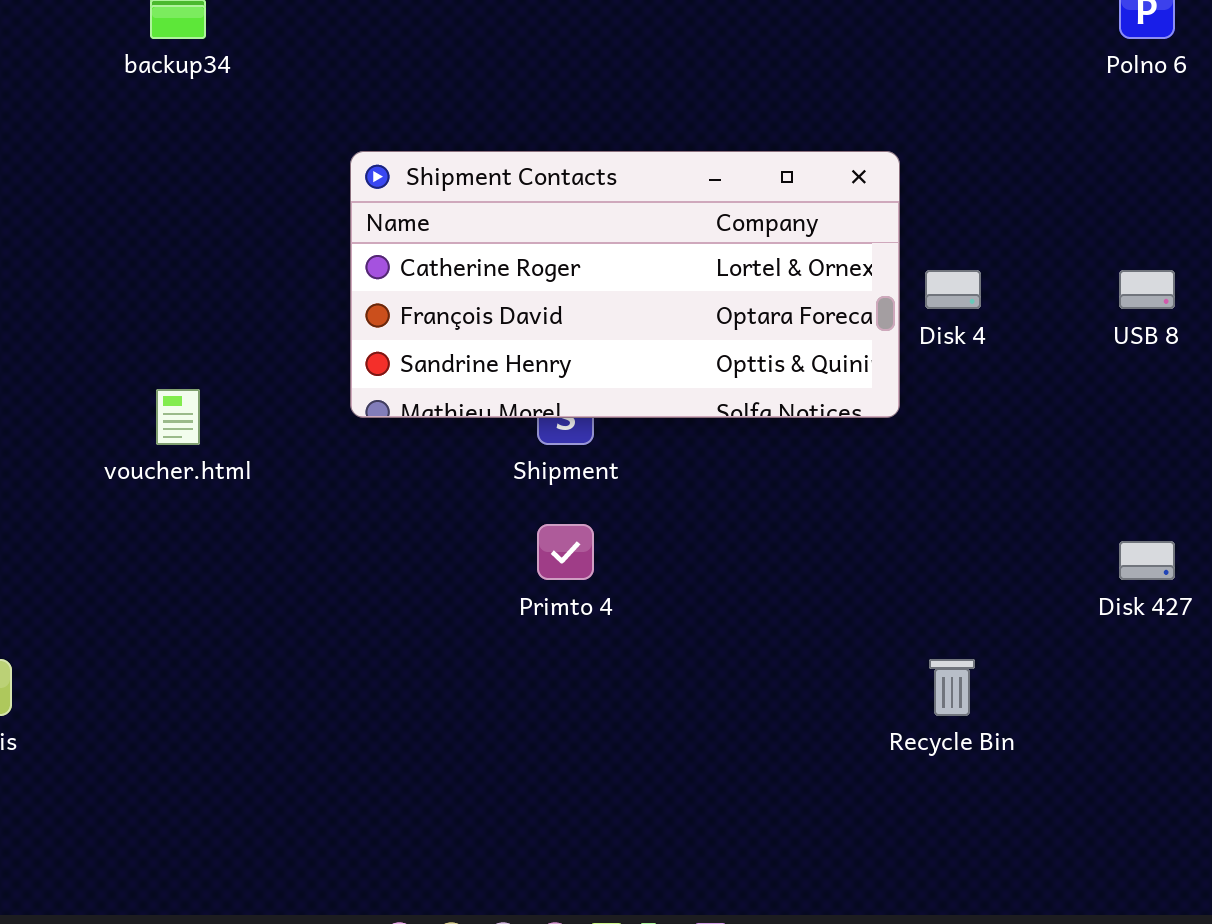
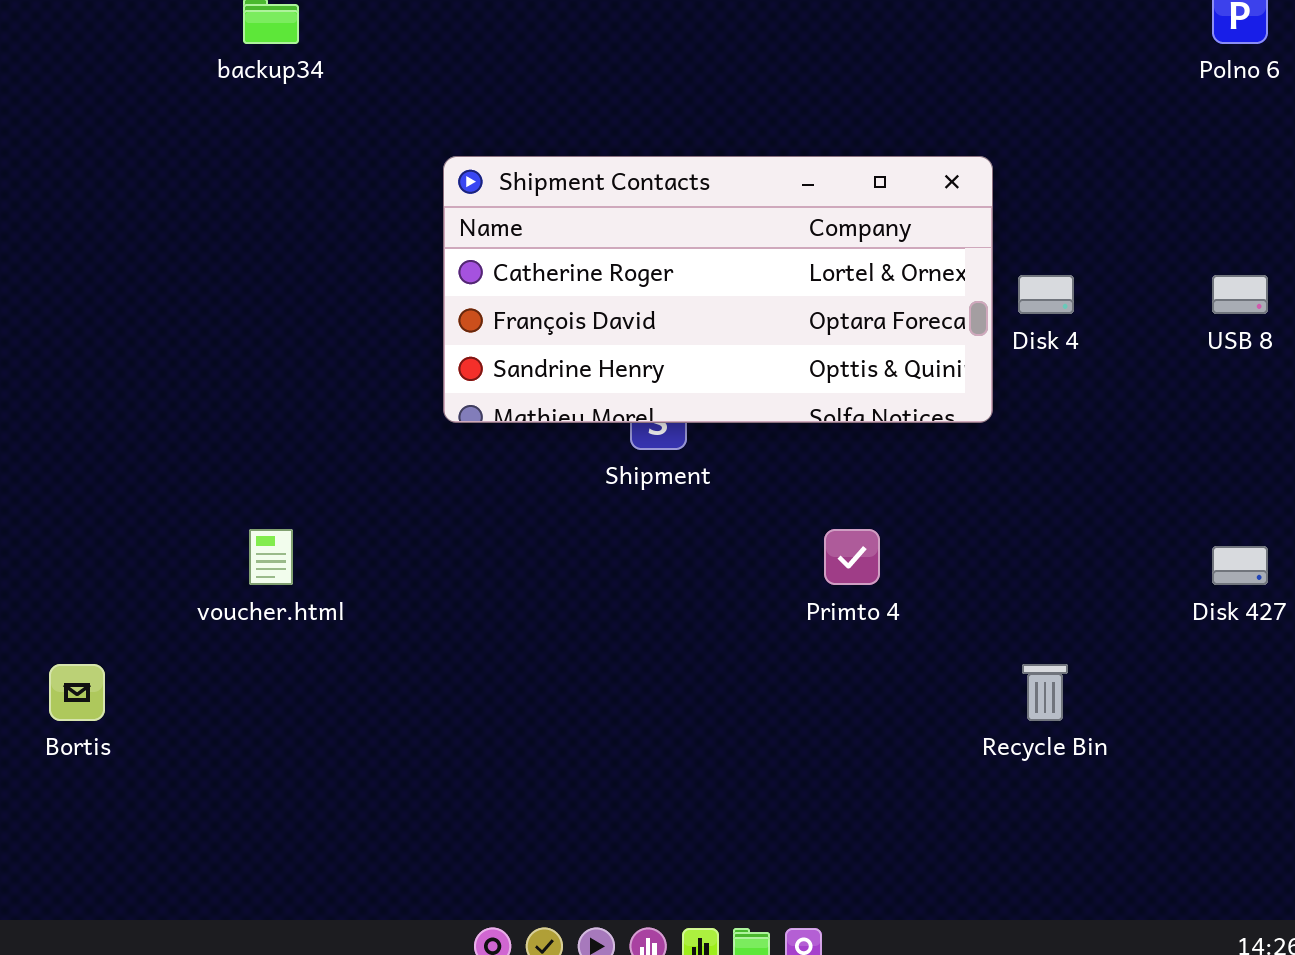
voucher.html: [156,389,200,445] -> [249,529,293,585], moved
Primto 4: [537,524,594,580] -> [824,529,880,585], moved

